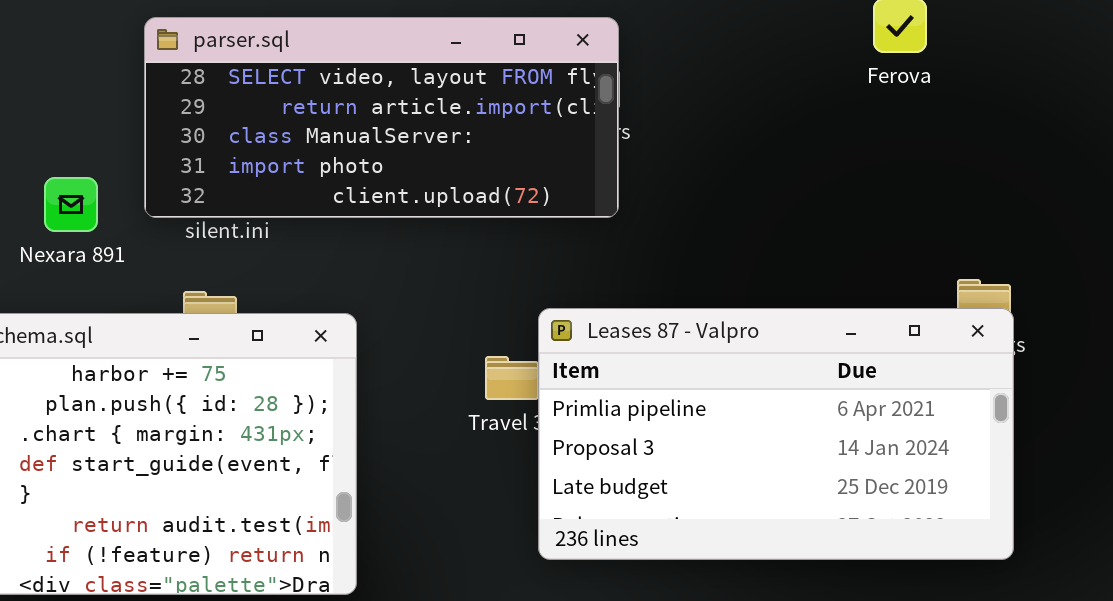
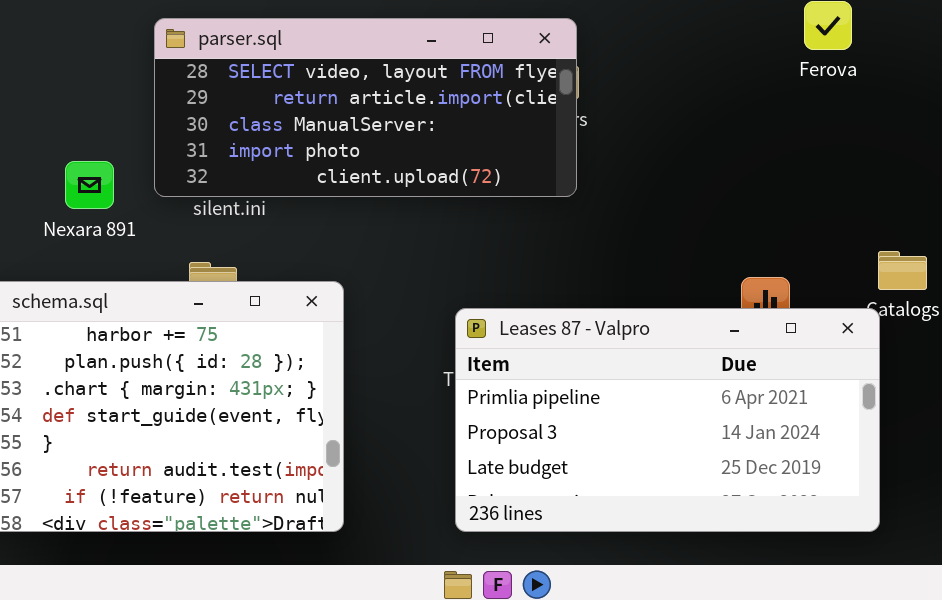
Leases 87 - Valpro: [538,308,1014,560] -> [455,308,880,532], moved

